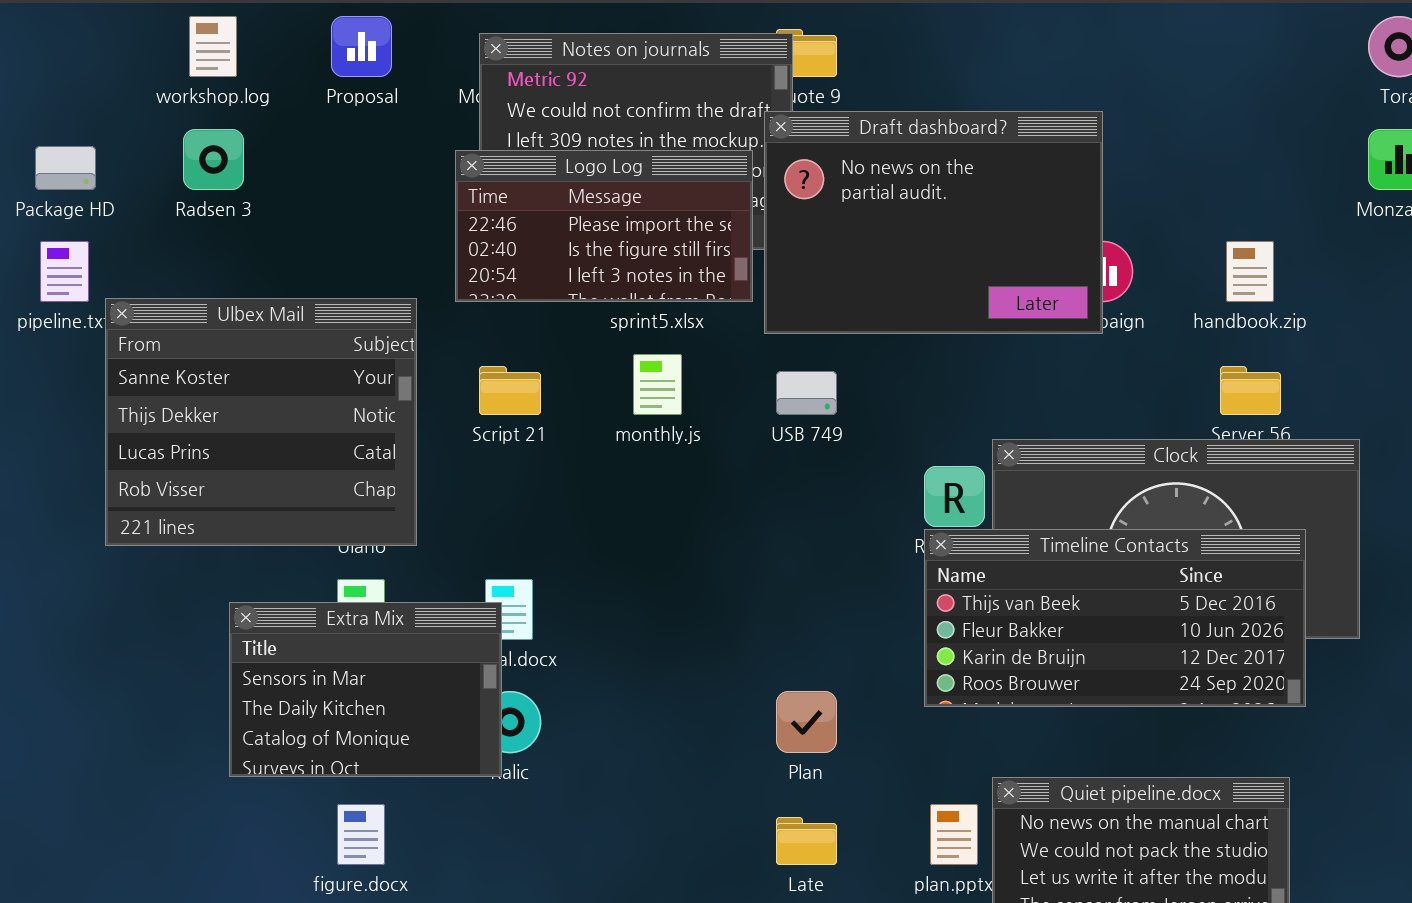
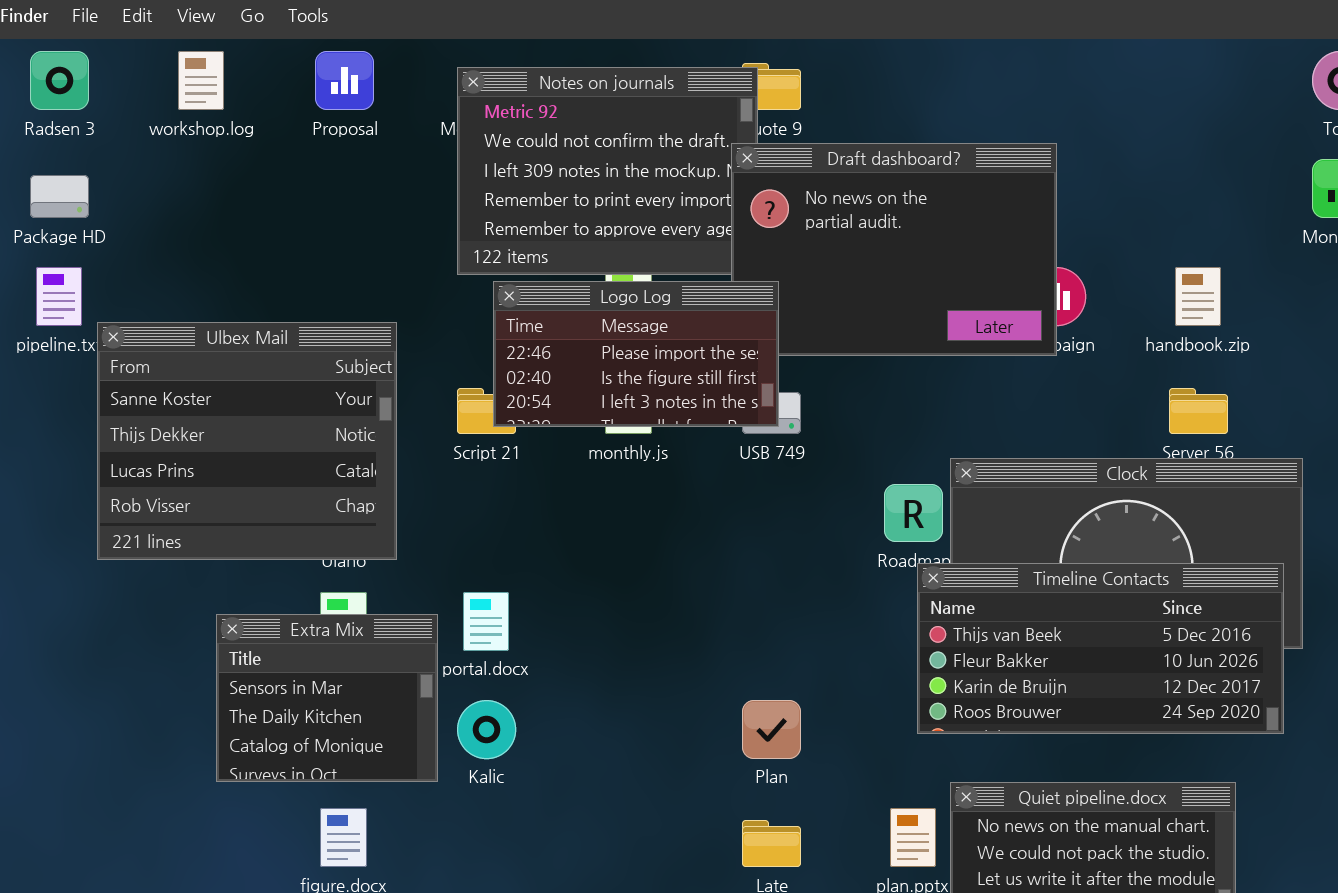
Radsen 3: [183,129,244,190] -> [30,51,89,110], moved
Logo Log: [455,150,753,302] -> [493,281,779,427], moved
Timeline Contacts: [924,529,1306,707] -> [917,563,1284,734], moved
Extra Mix: [229,602,502,777] -> [216,614,438,782], resized

